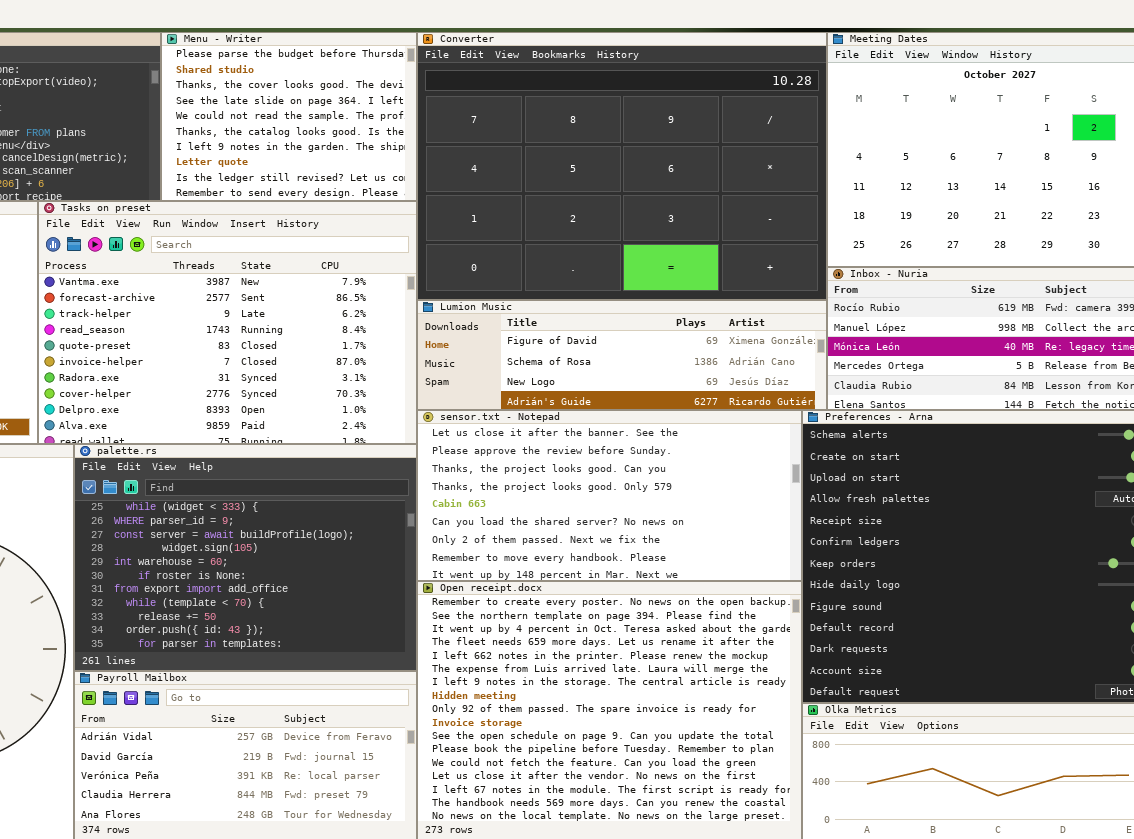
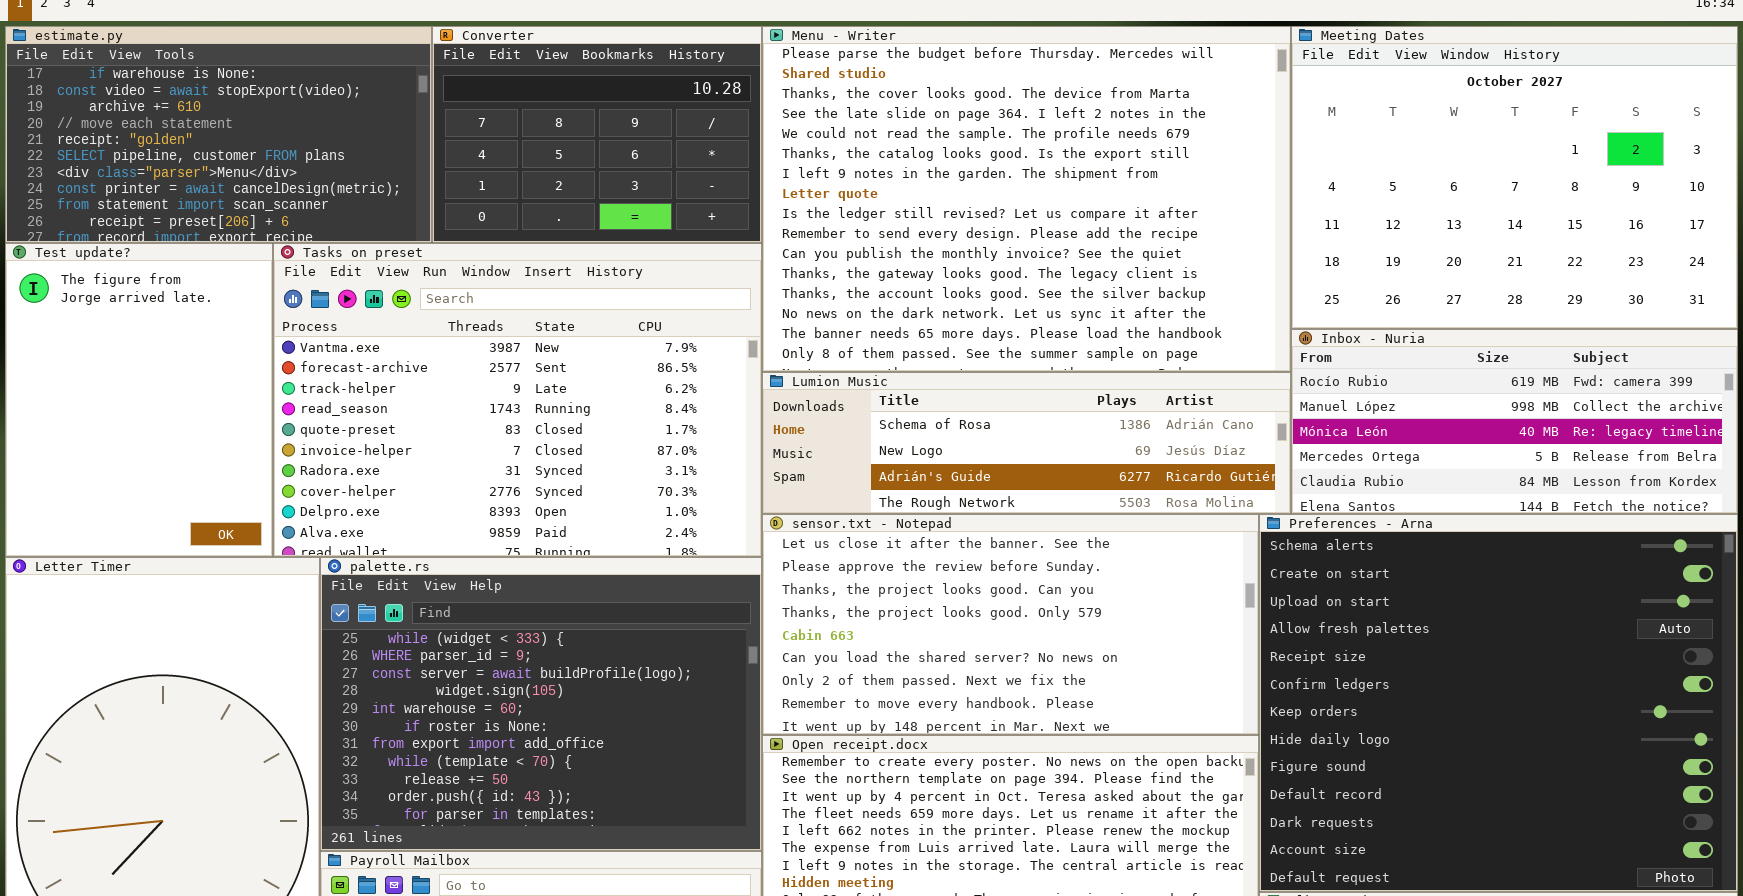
Menu - Writer: [161,32,417,201] -> [762,26,1291,372], moved, resized
Converter: [417,32,827,300] -> [432,26,762,243], moved, resized
Lumion Music: [417,300,827,410] -> [762,372,1291,514], scrolled down 1 row

